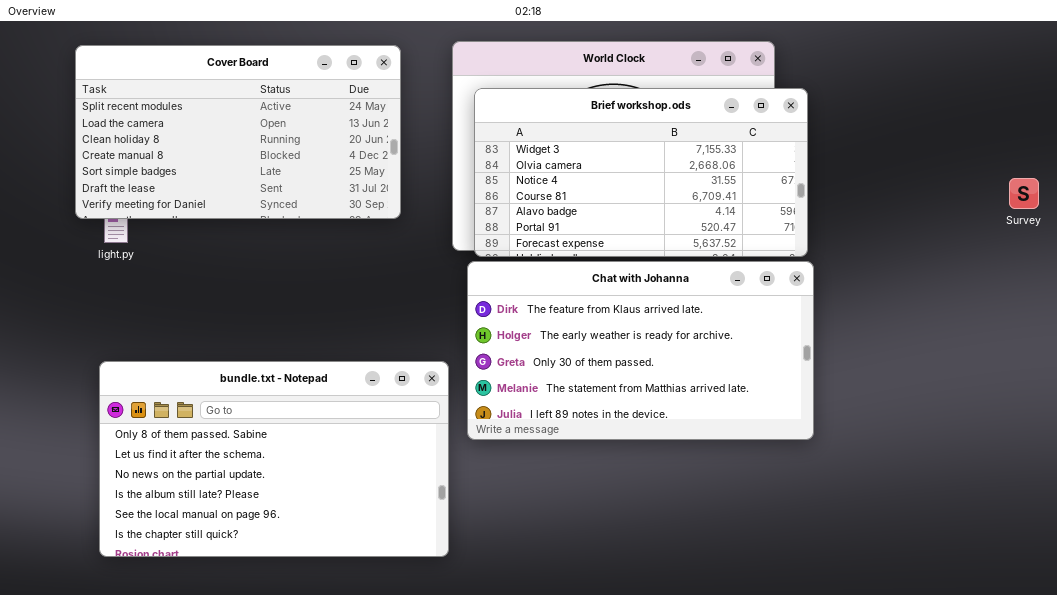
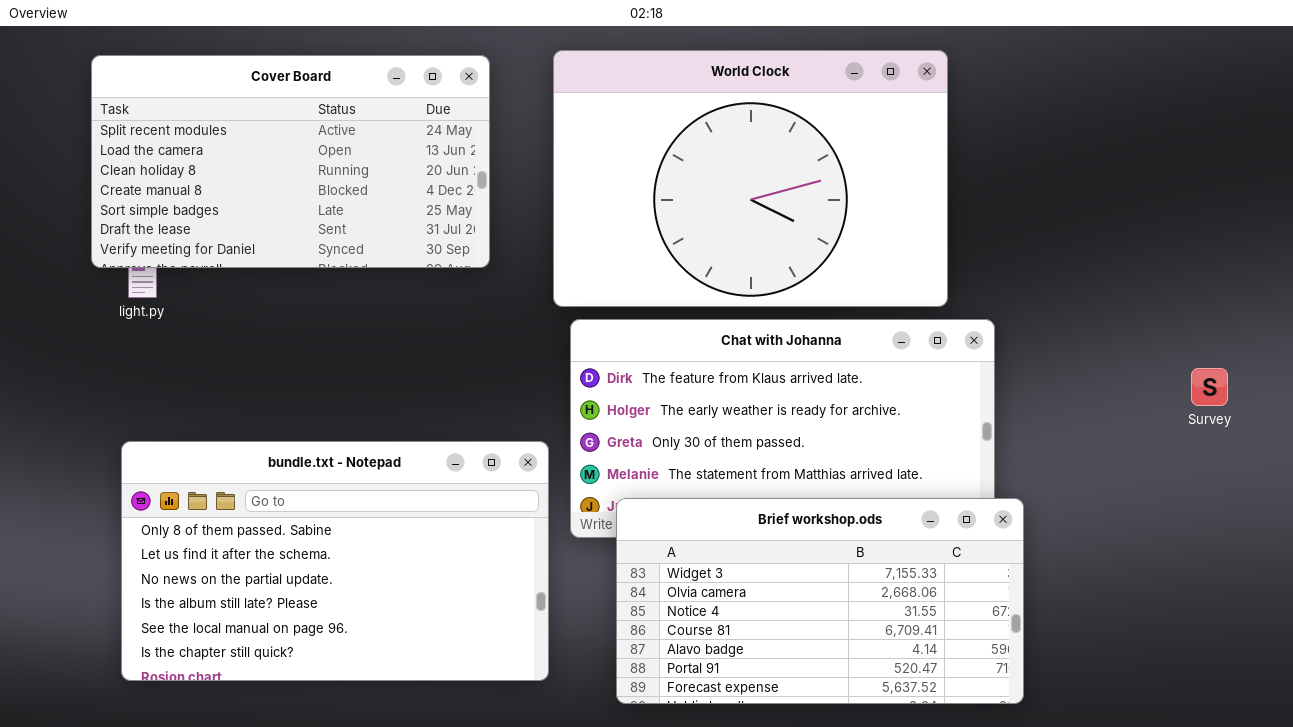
Brief workshop.ods: [474,88,808,257] -> [616,498,1024,704], moved
Survey: [1009,178,1039,209] -> [1191,368,1228,406], moved

